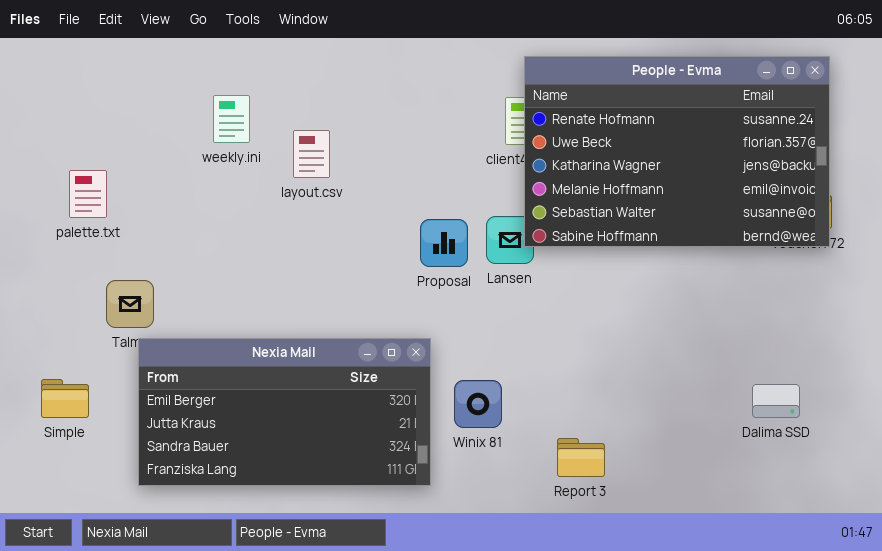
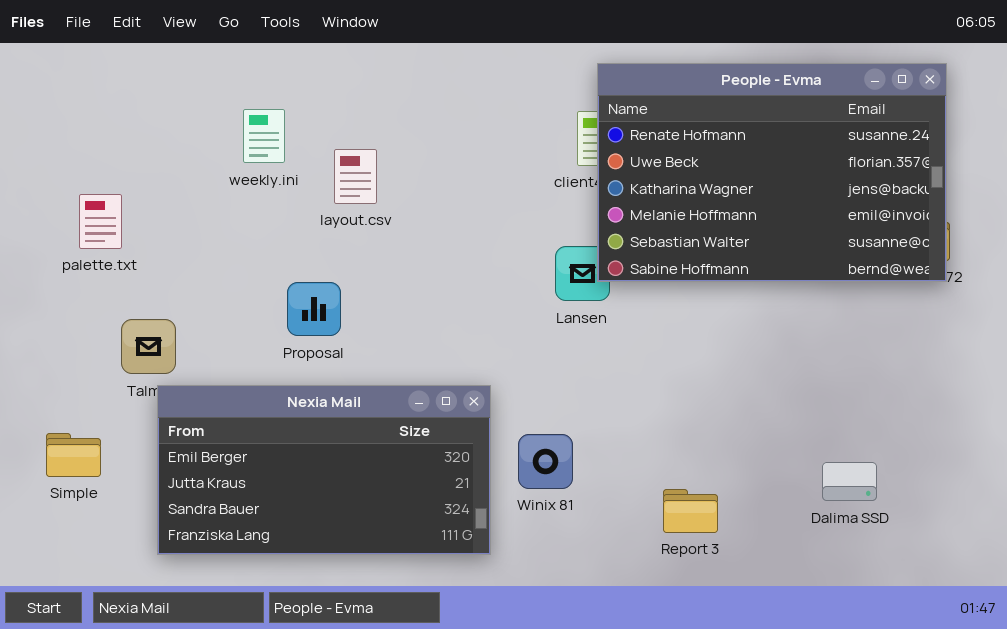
Proposal: [420,219,468,267] -> [287,282,341,336], moved
Dalima SSD: [752,384,800,418] -> [822,462,877,501], moved
Report 3: [557,438,605,477] -> [663,489,718,533], moved

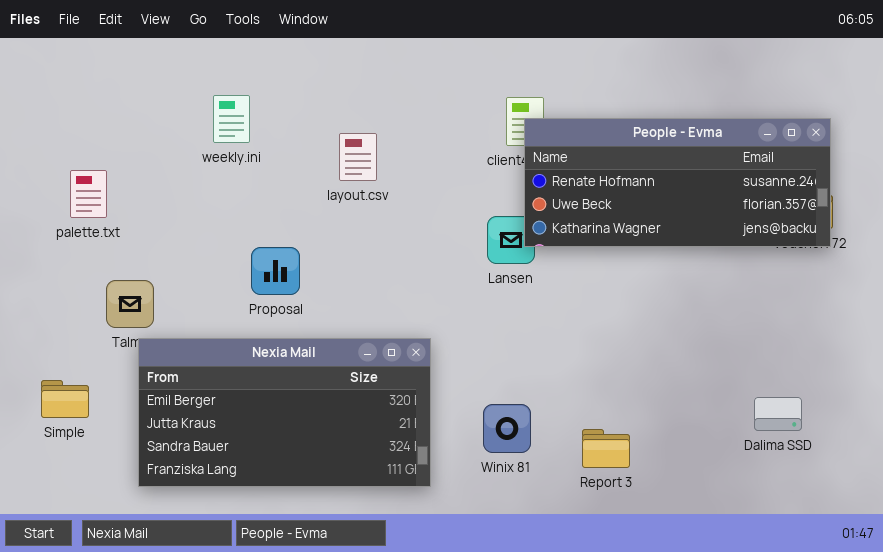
People - Evma: [597,63,947,282] -> [524,118,831,247], resized
layout.csv: [334,149,377,204] -> [339,133,377,181], moved
Winix 81: [518,434,573,489] -> [483,404,531,453], moved
Dalima SSD: [822,462,877,501] -> [754,397,802,431], moved

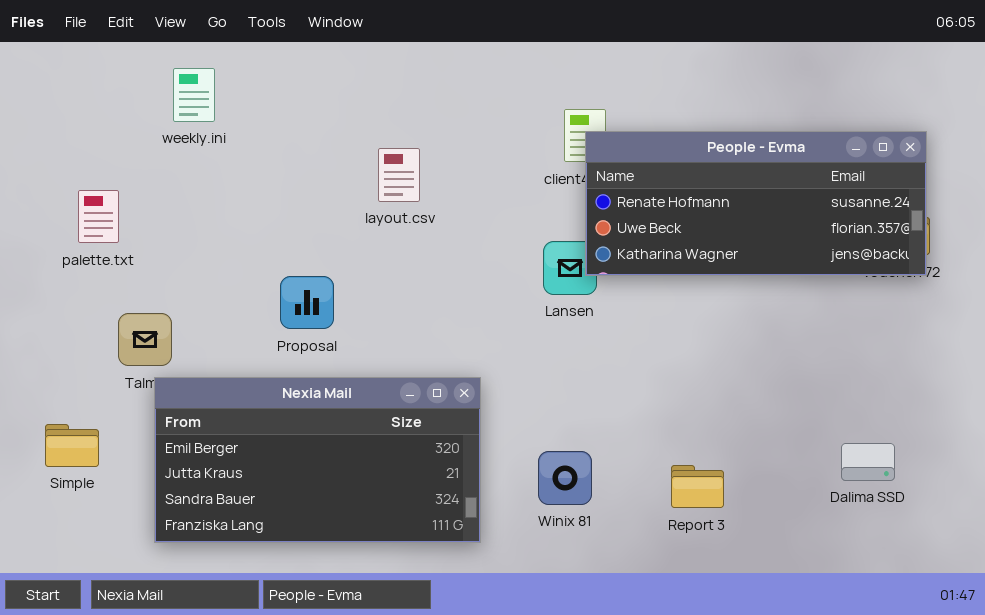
weekly.ini: [213,95,250,143] -> [173,68,215,122], moved
Report 3: [582,429,630,468] -> [671,465,724,508], moved

